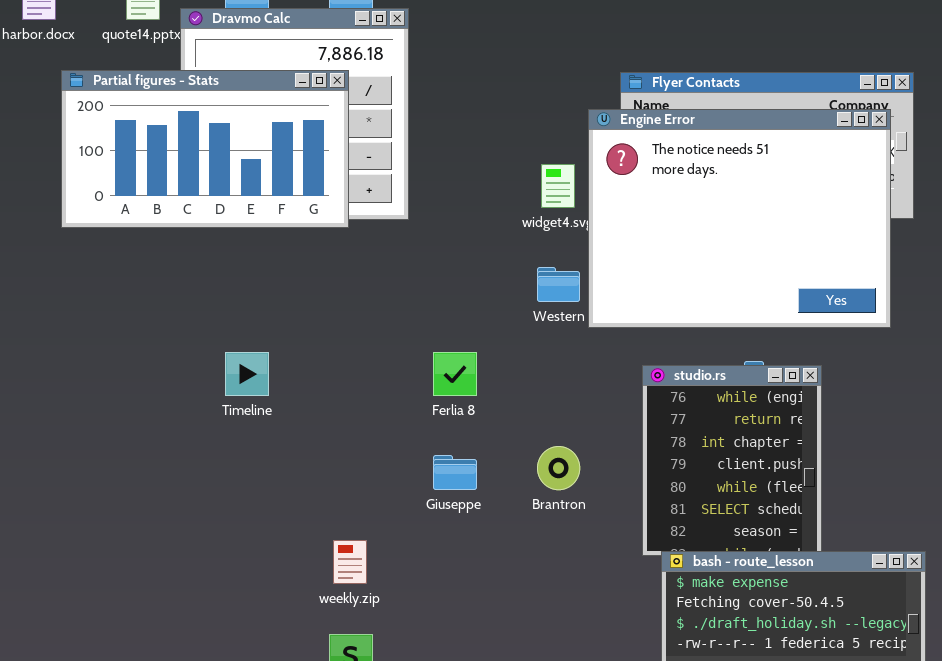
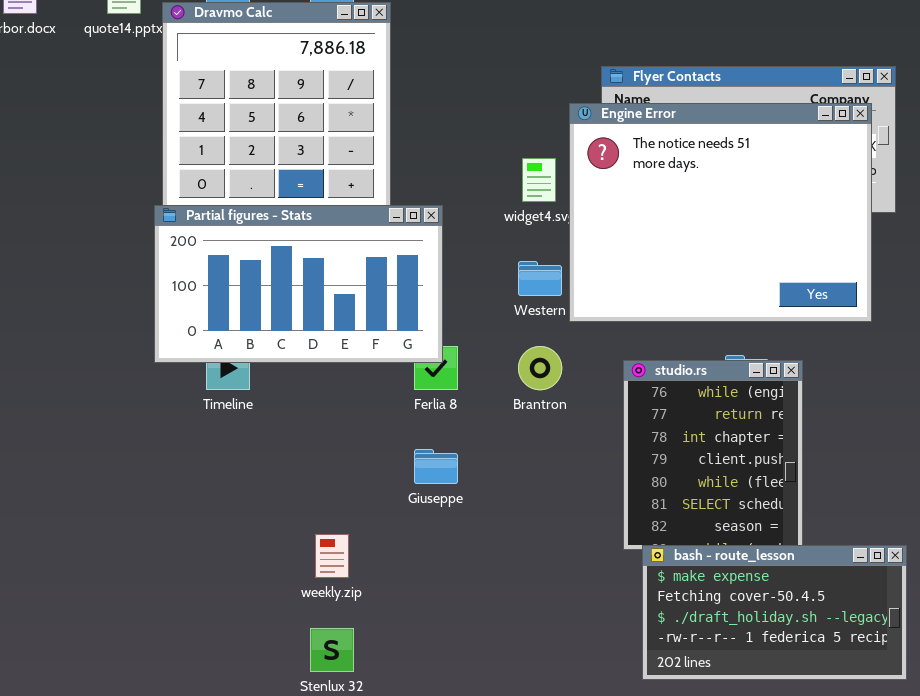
Partial figures - Stats: [61,70,349,228] -> [154,205,443,363], moved
Brantron: [537,446,580,490] -> [518,346,562,390], moved

